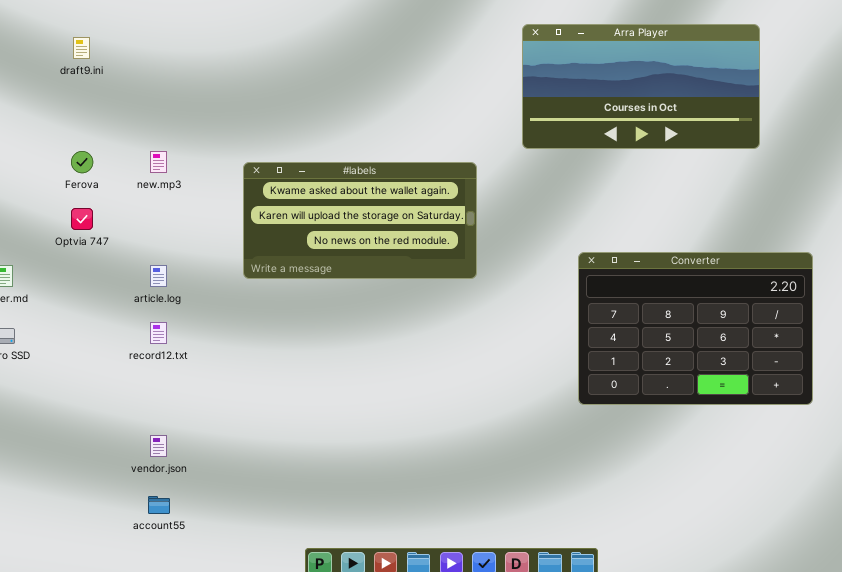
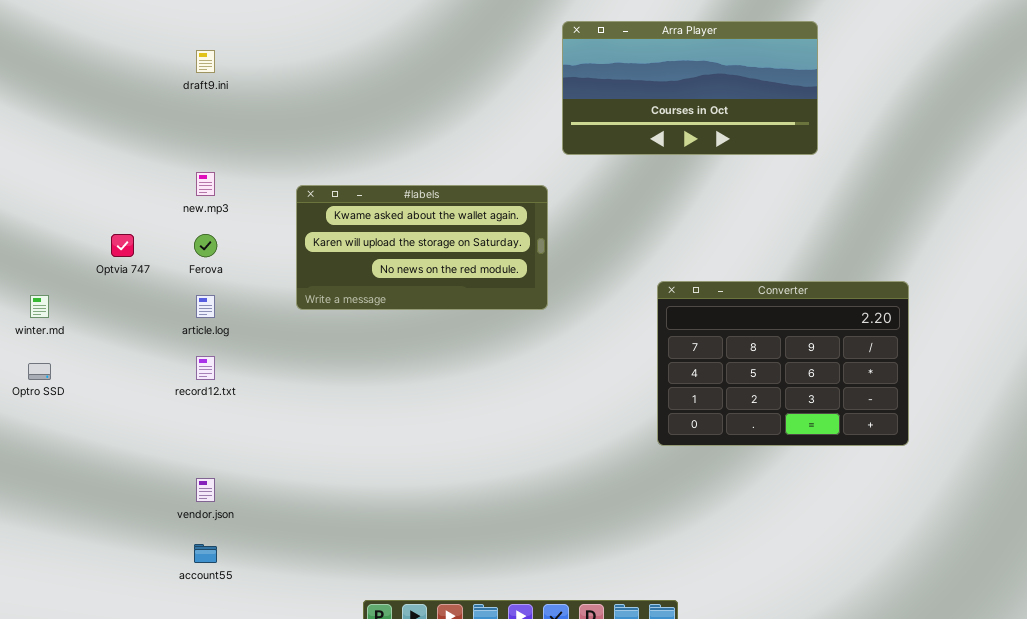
Arra Player: [522,24,760,149] -> [562,21,818,155], moved
draft9.ini: [73,37,90,59] -> [196,50,215,73], moved
Ferova: [71,151,93,173] -> [194,234,217,257], moved

